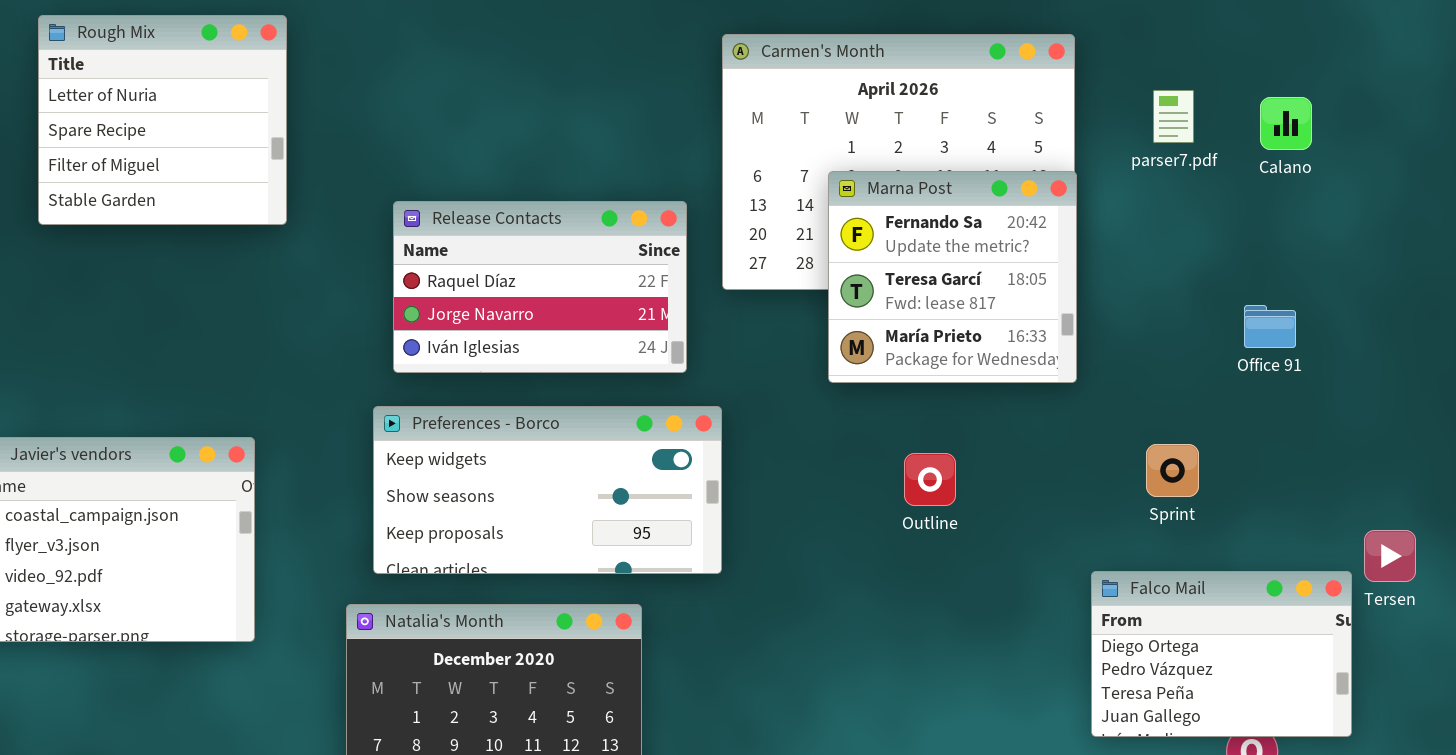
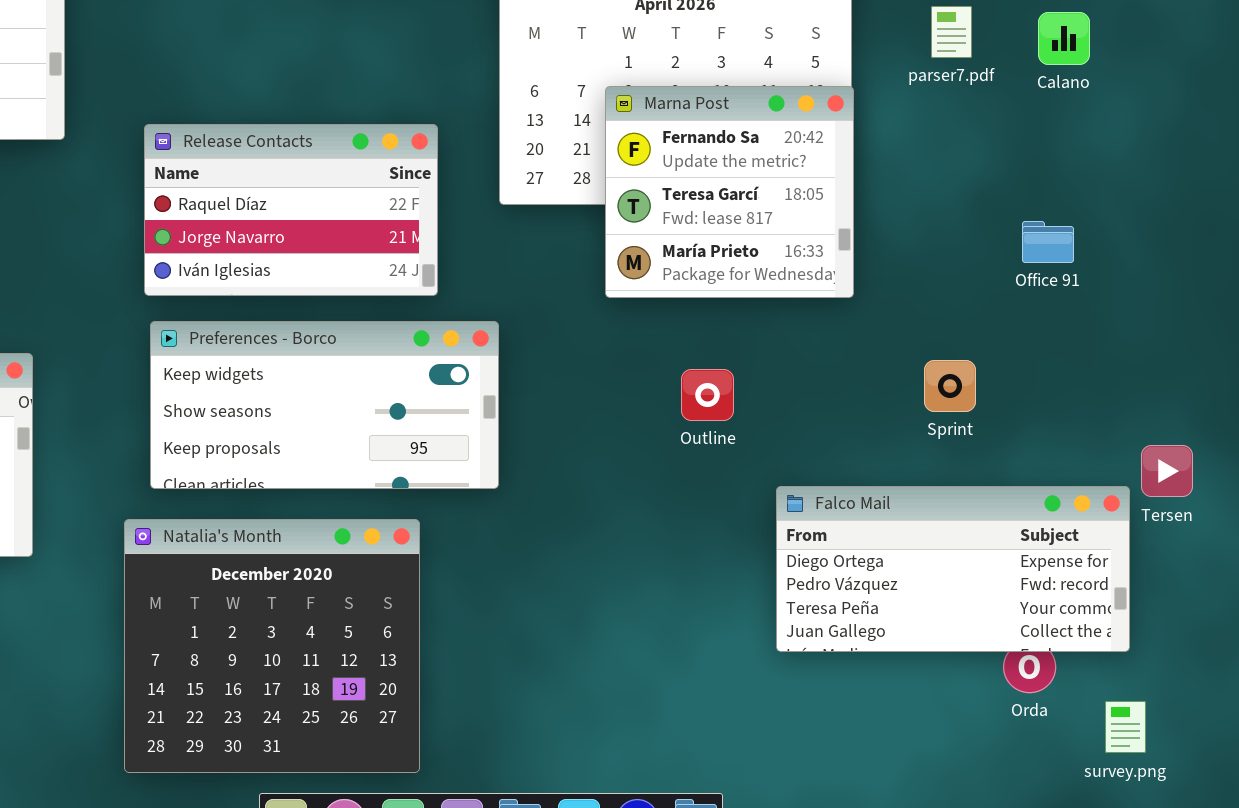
Release Contacts: [393,201,687,373] -> [144,124,438,296], moved
Falco Mail: [1091,571,1352,737] -> [776,486,1130,652], resized

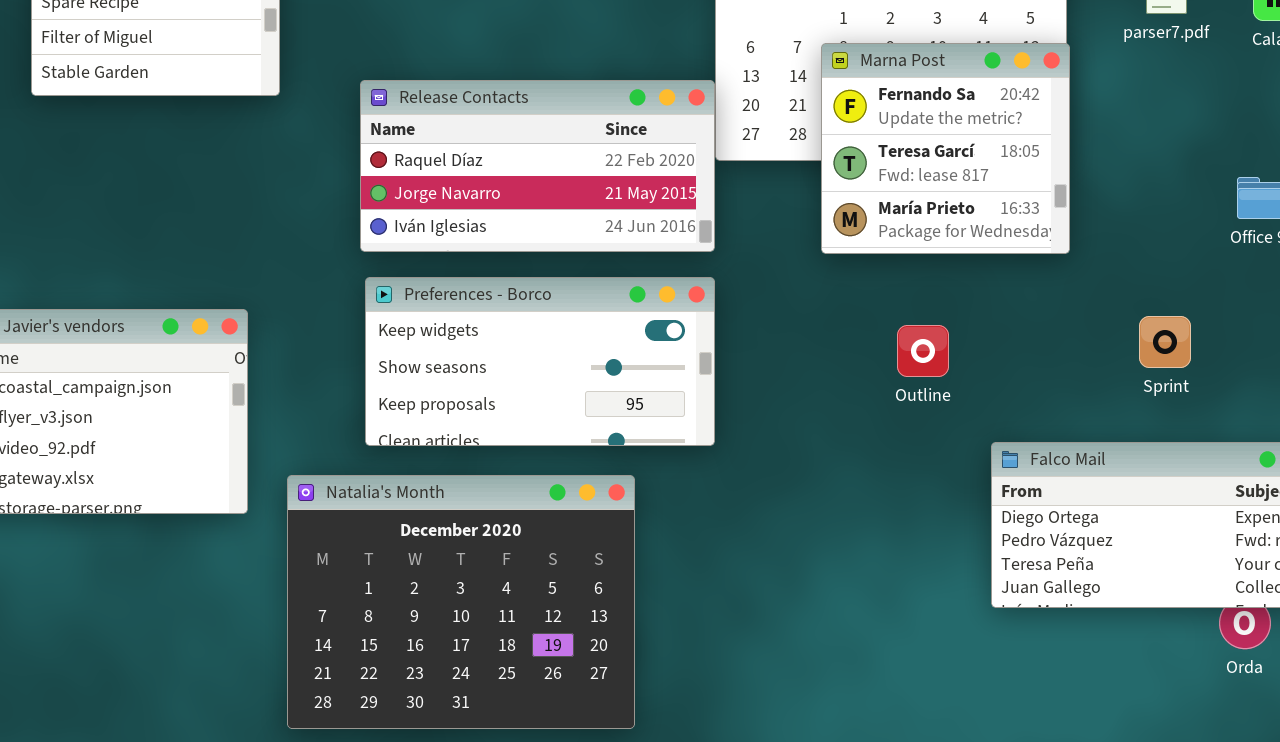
Release Contacts: [144,124,438,296] -> [360,80,715,252], resized
Natalia's Month: [124,519,420,773] -> [287,475,635,729], resized

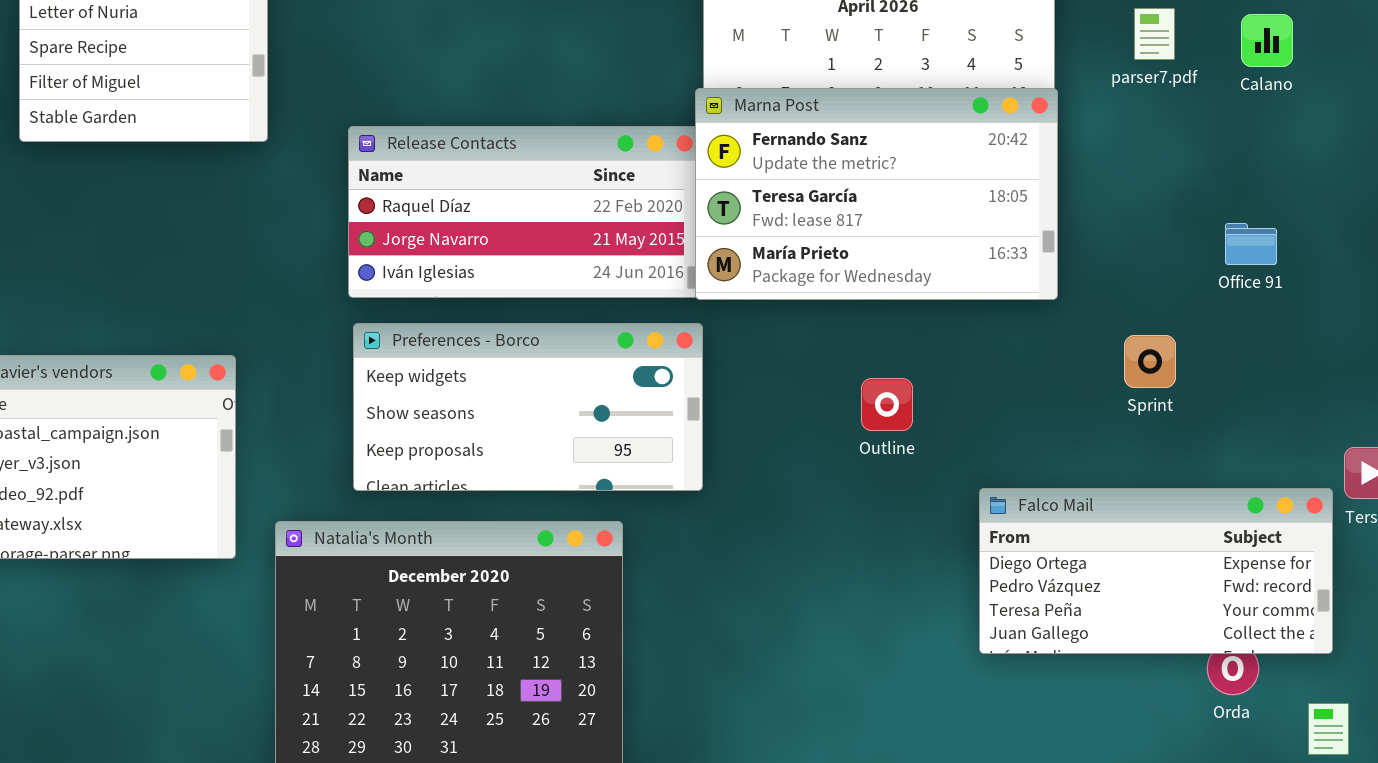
Marna Post: [821,43,1070,254] -> [695,88,1058,300], resized
Sprint: [1139,316,1191,368] -> [1124,335,1176,388], moved
Outline: [897,325,949,377] -> [861,378,913,431], moved

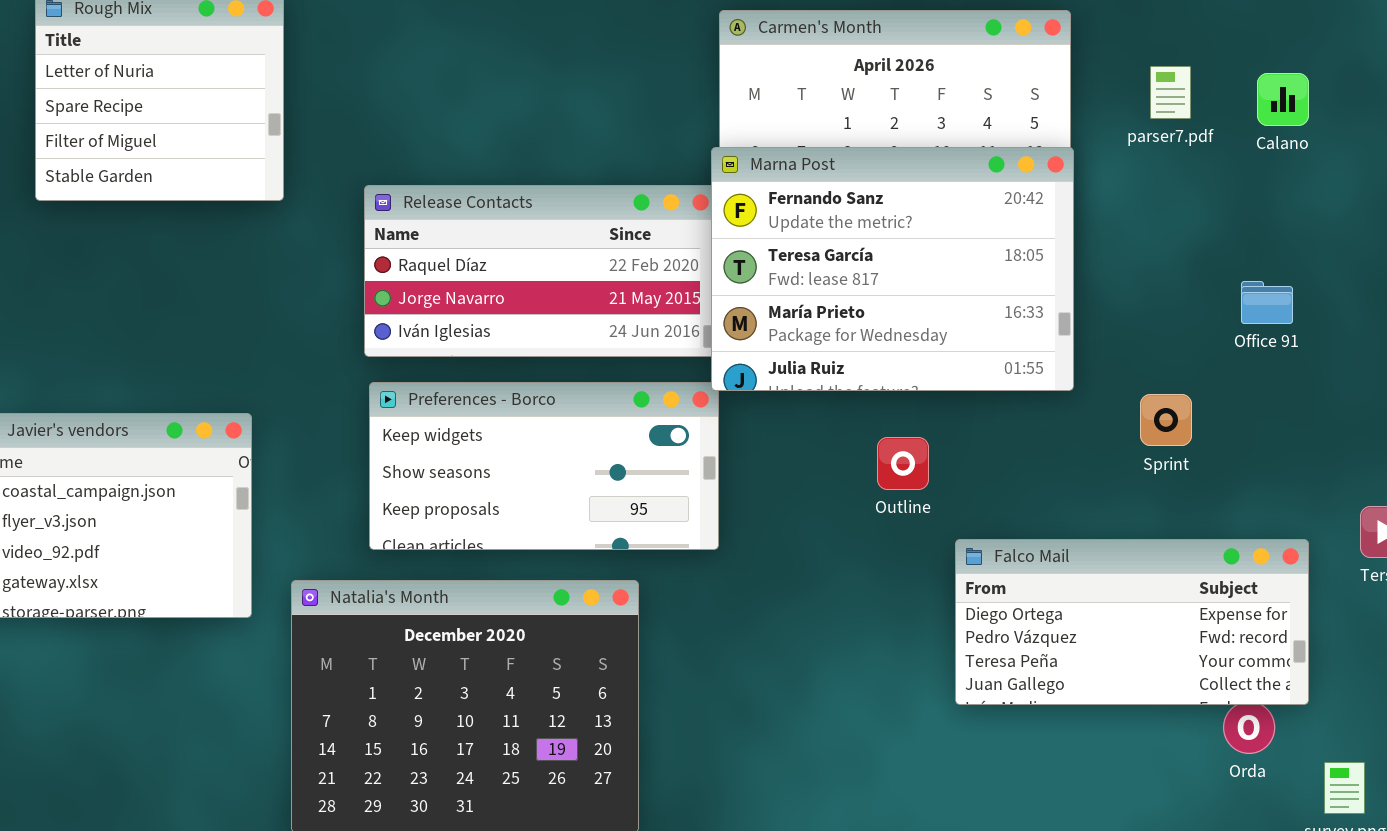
Marna Post: [695,88,1058,300] -> [711,147,1074,391], resized
Falco Mail: [979,488,1333,654] -> [955,539,1309,705], moved

